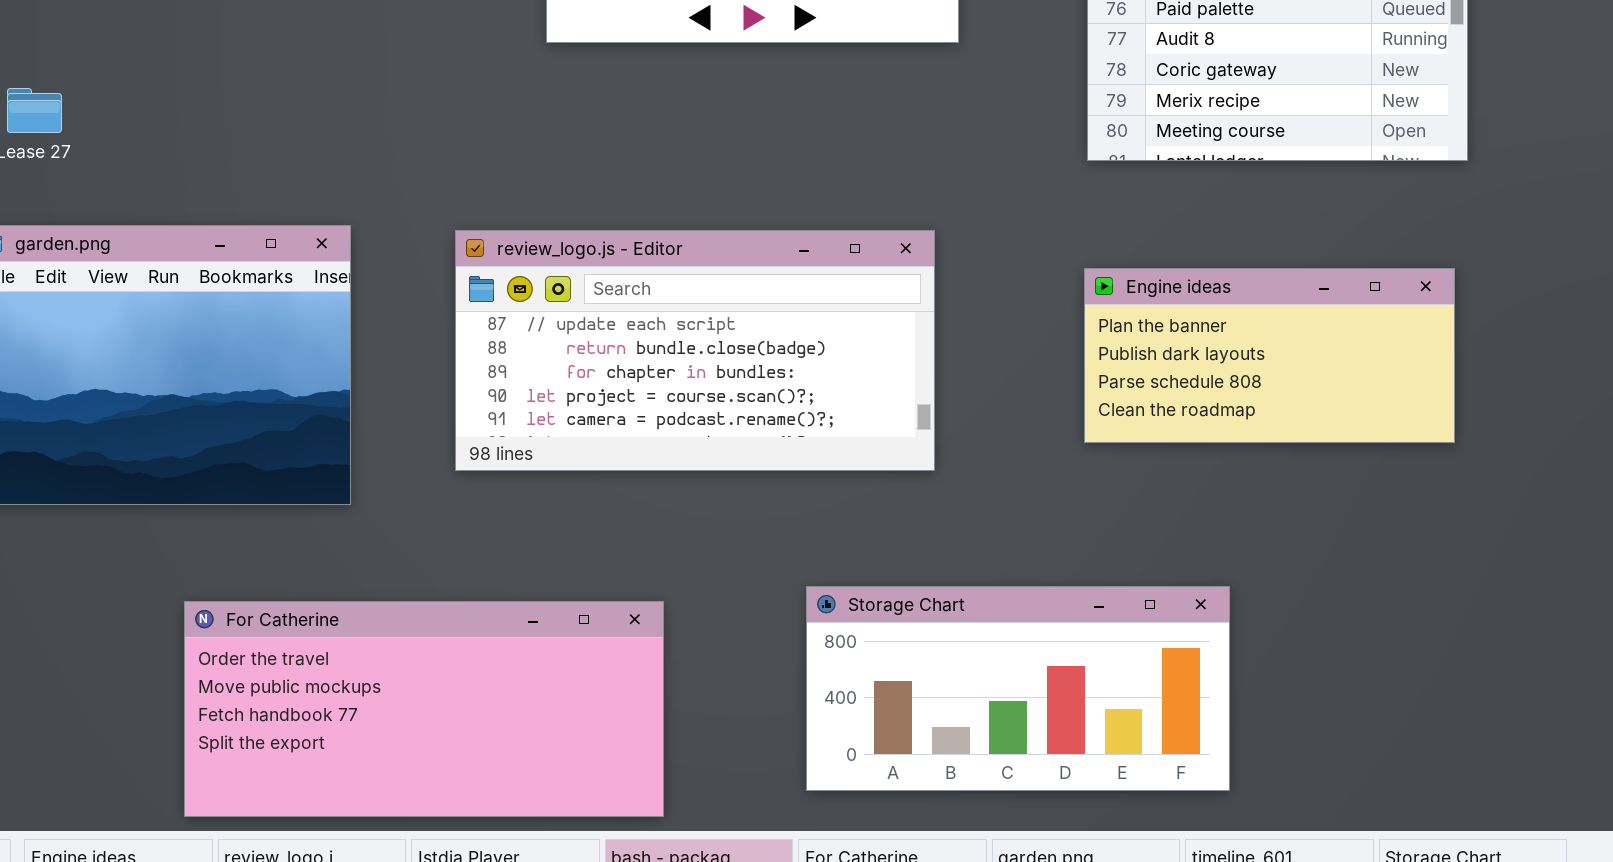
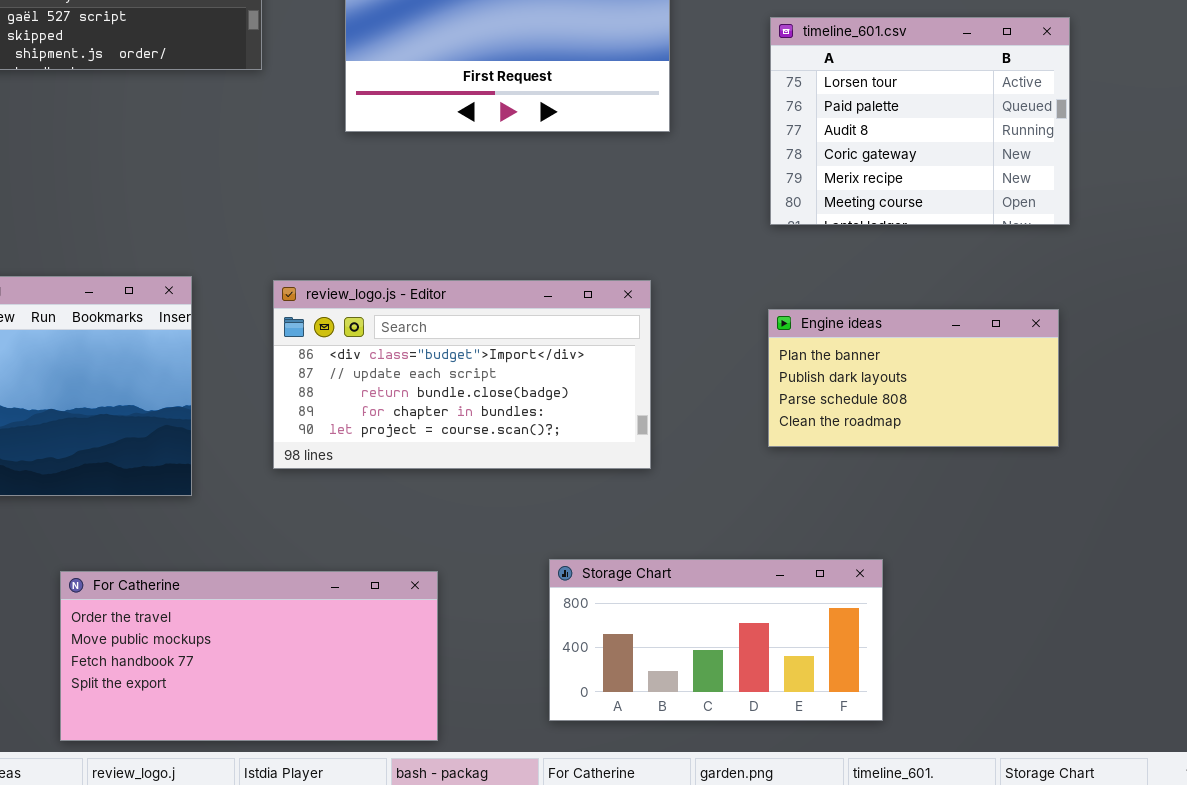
review_logo.js - Editor: [455,230,935,471] -> [273,280,651,469], scrolled up 1 row

